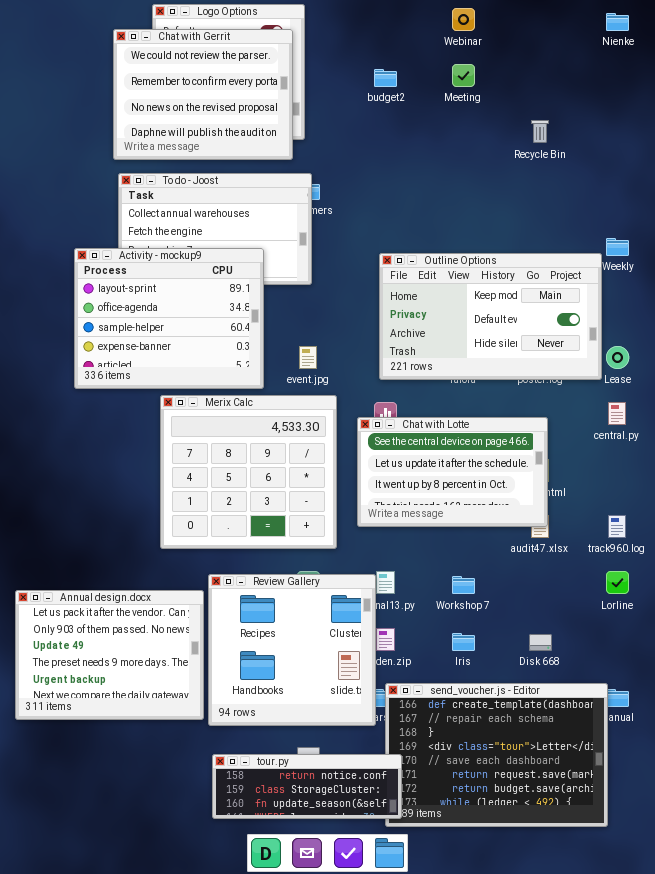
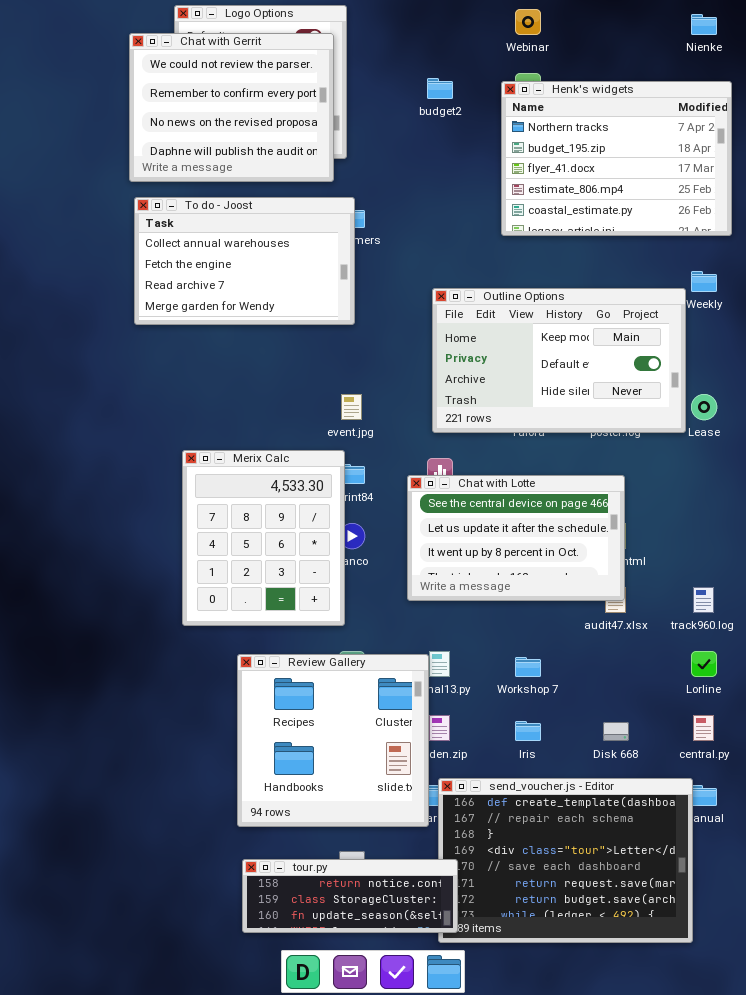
Henk's widgets: none -> [501,81,732,236], opened
Activity - mockup9: [74,248,264,389] -> none, closed
Merix Calc: [160,395,337,549] -> [182,450,345,626], resized
central.py: [608,402,626,425] -> [693,715,714,741], moved
Annual design.docx: [15,590,204,720] -> none, closed

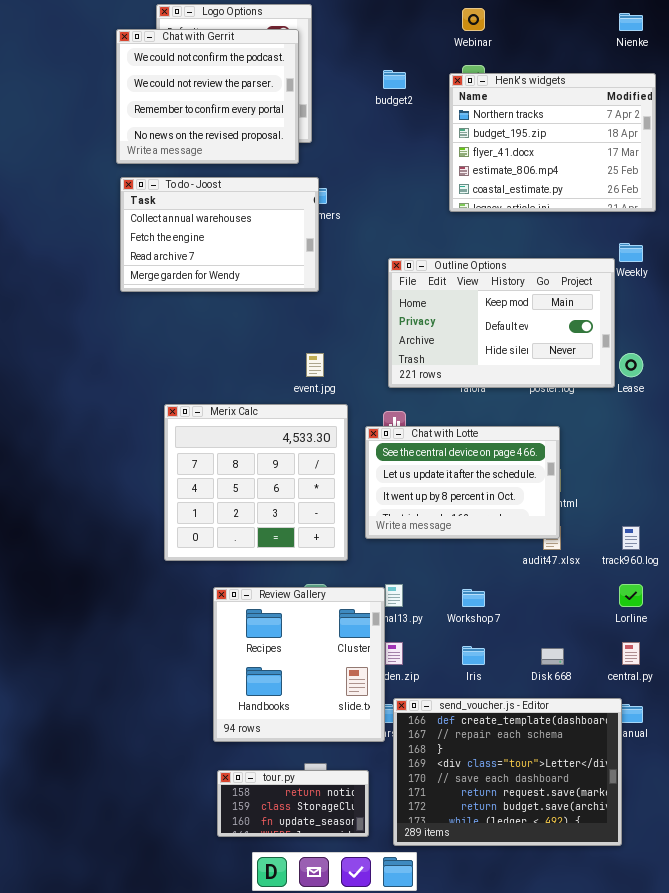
Chat with Gerrit: [129,33,334,182] -> [116,29,299,164], scrolled up 1 row
Merix Calc: [182,450,345,626] -> [164,404,348,561], resized
tour.py: [242,859,458,933] -> [217,770,369,837], resized

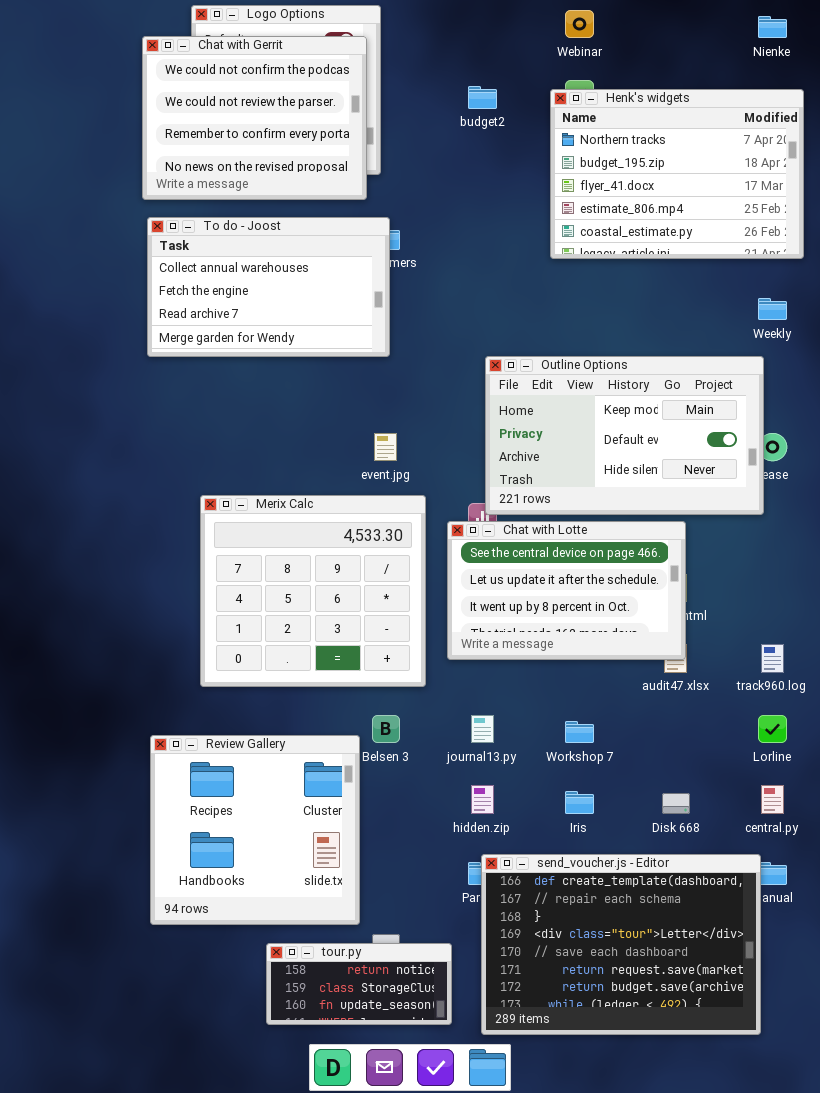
Outline Options: [388,258,615,388] -> [485,356,764,515], moved
Review Gallery: [213,587,385,742] -> [150,735,360,925], moved

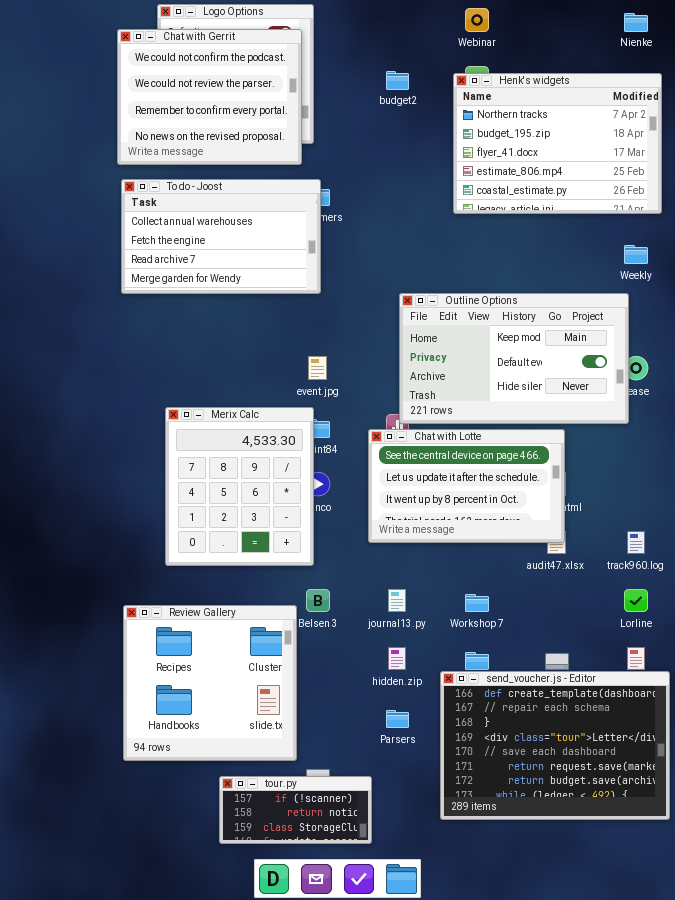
Merix Calc: [200,495,426,687] -> [165,407,314,566], resized
send_voucher.js - Editor: [481,854,761,1035] -> [440,671,670,820], moved
tour.py: [266,943,452,1025] -> [219,776,372,844], scrolled up 1 row

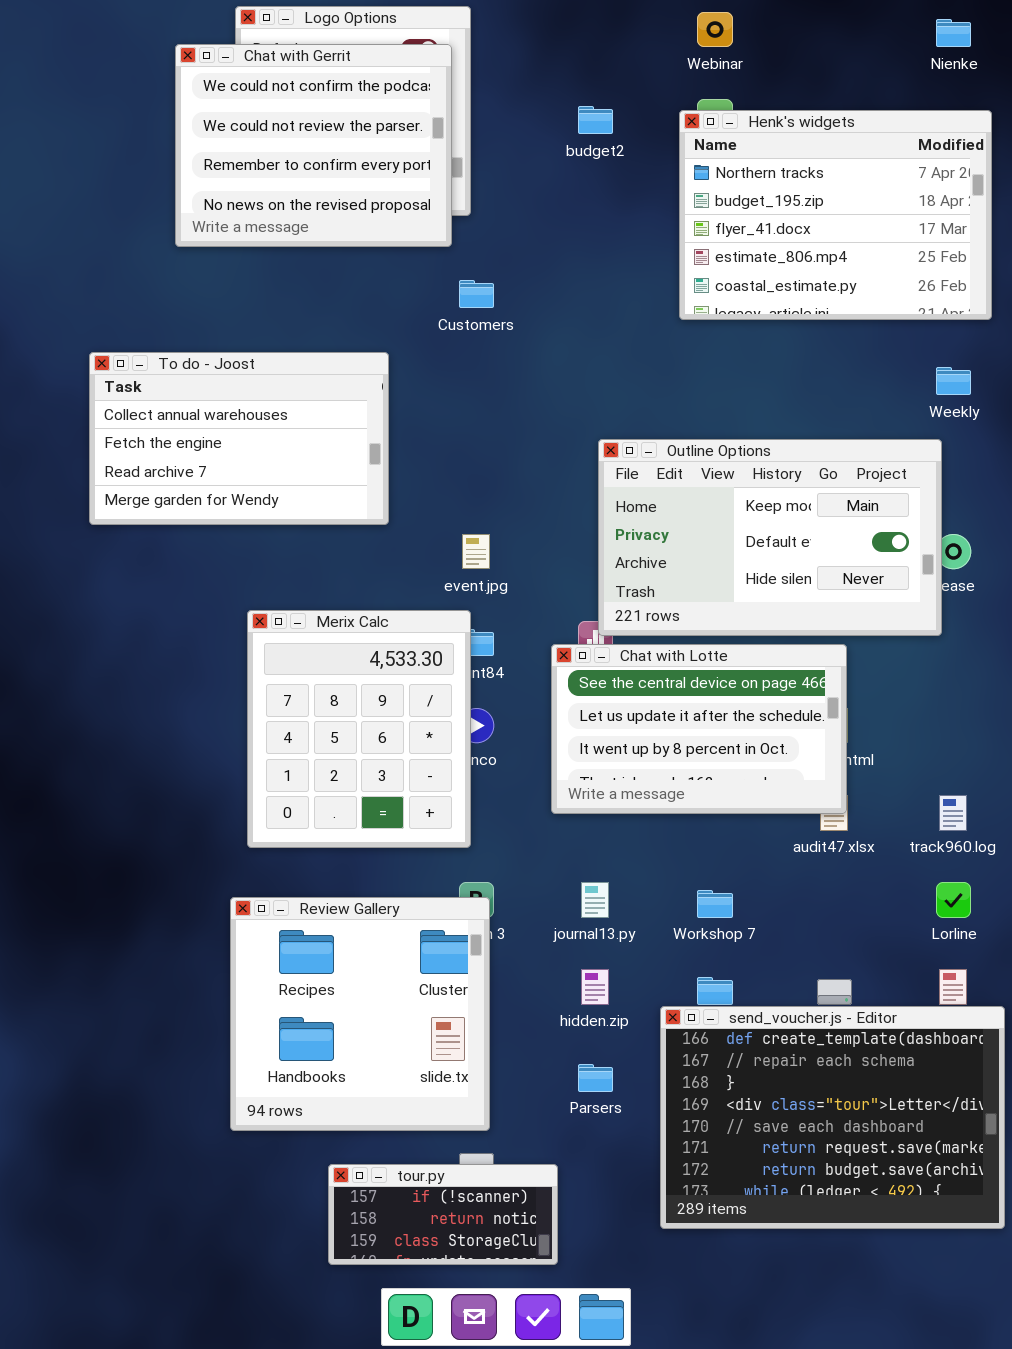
To do - Joost: [121,179,321,294] -> [89,352,389,525], moved
Review Gallery: [123,605,297,761] -> [230,897,490,1131], moved

